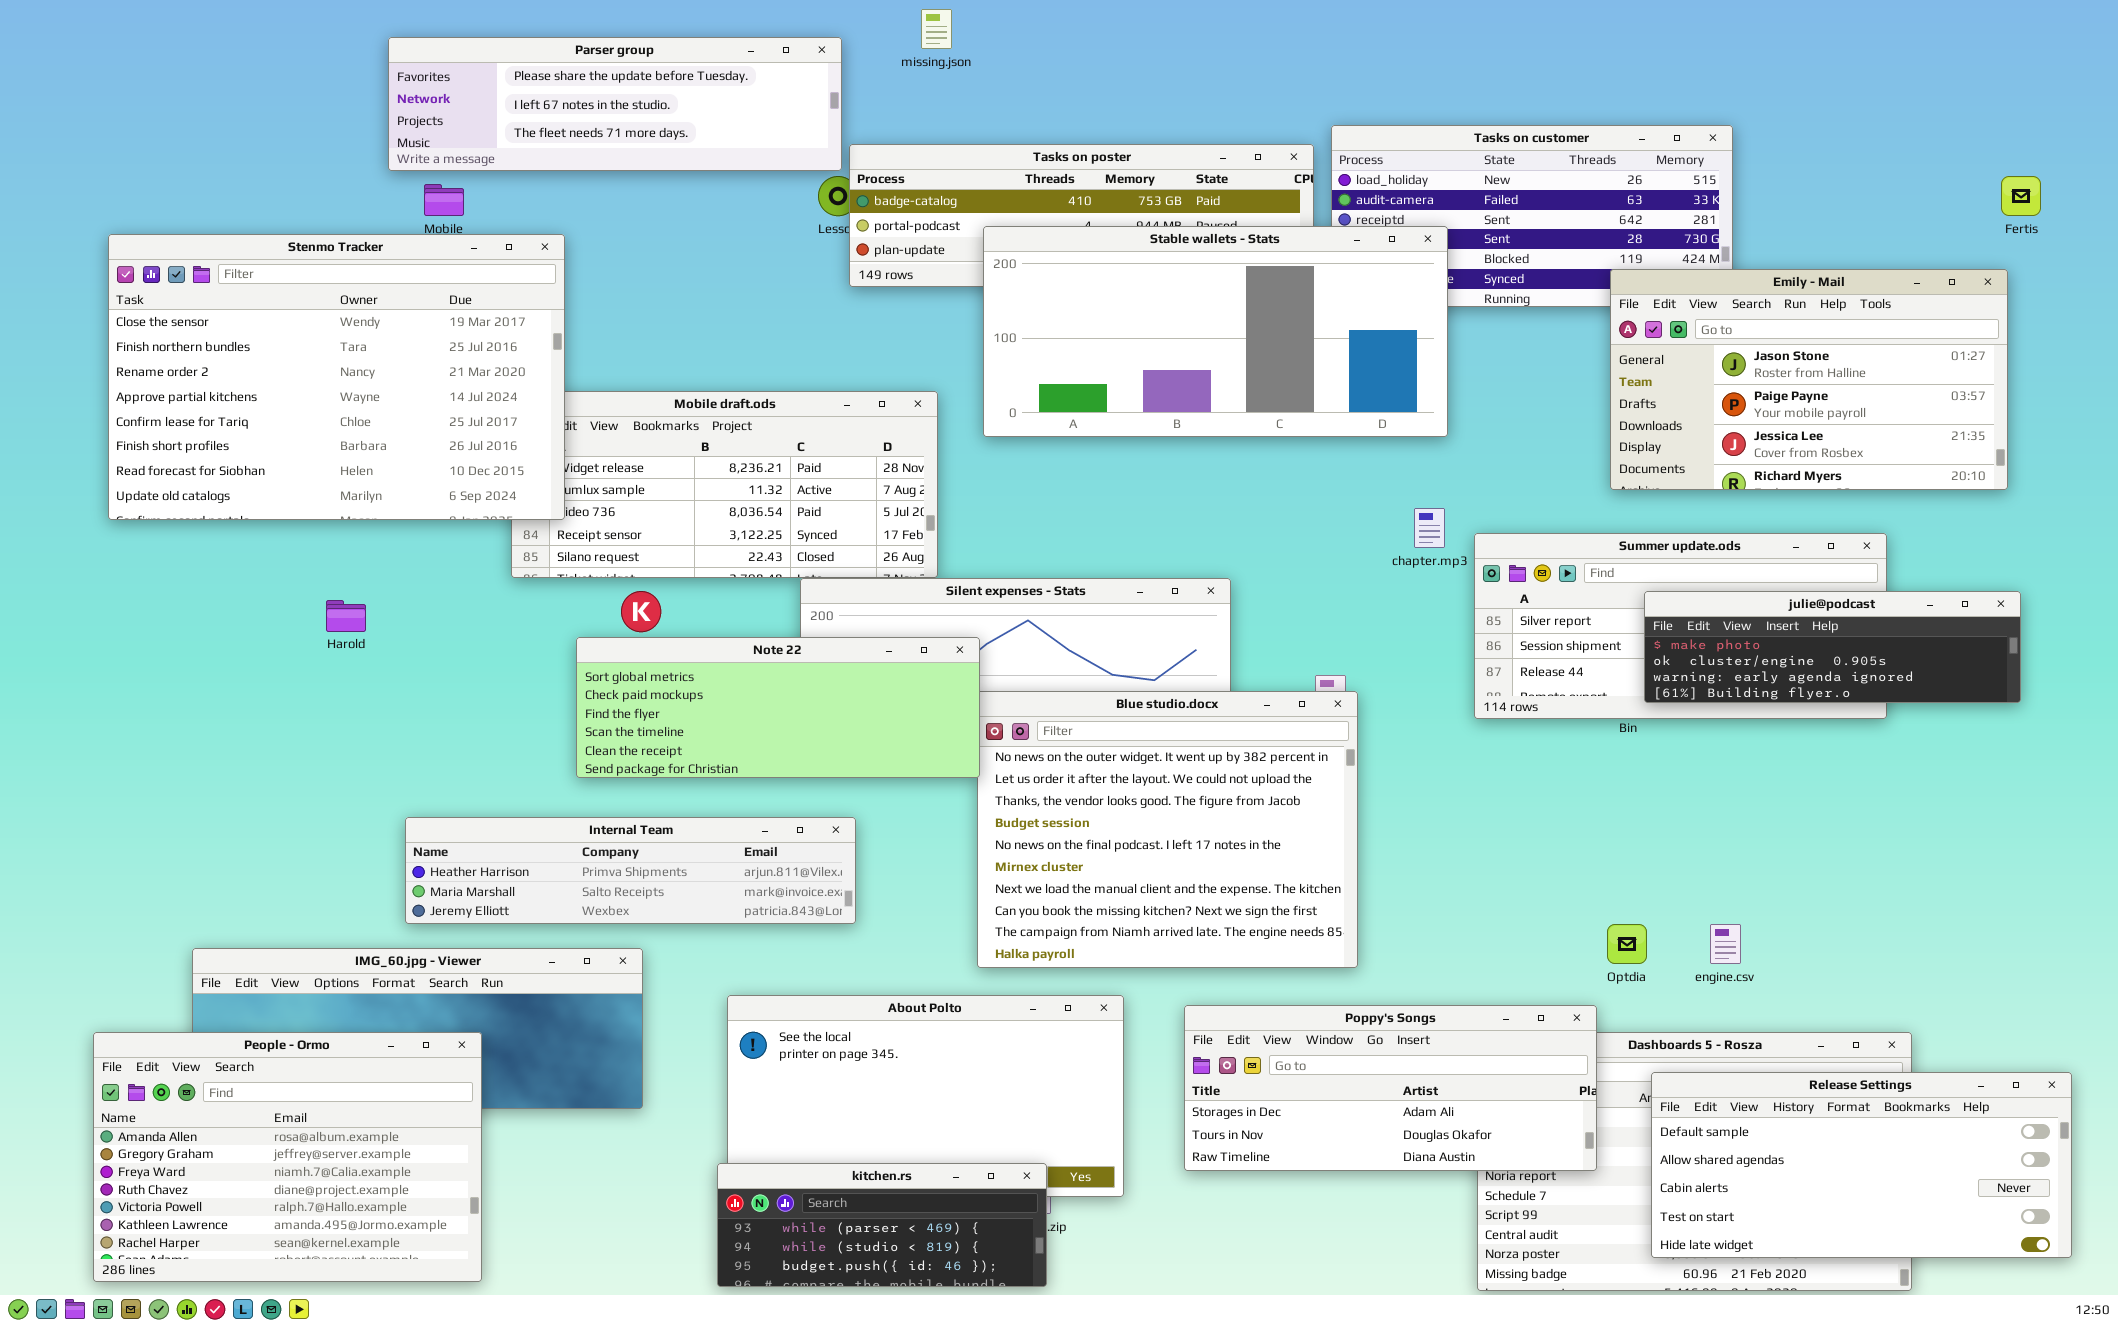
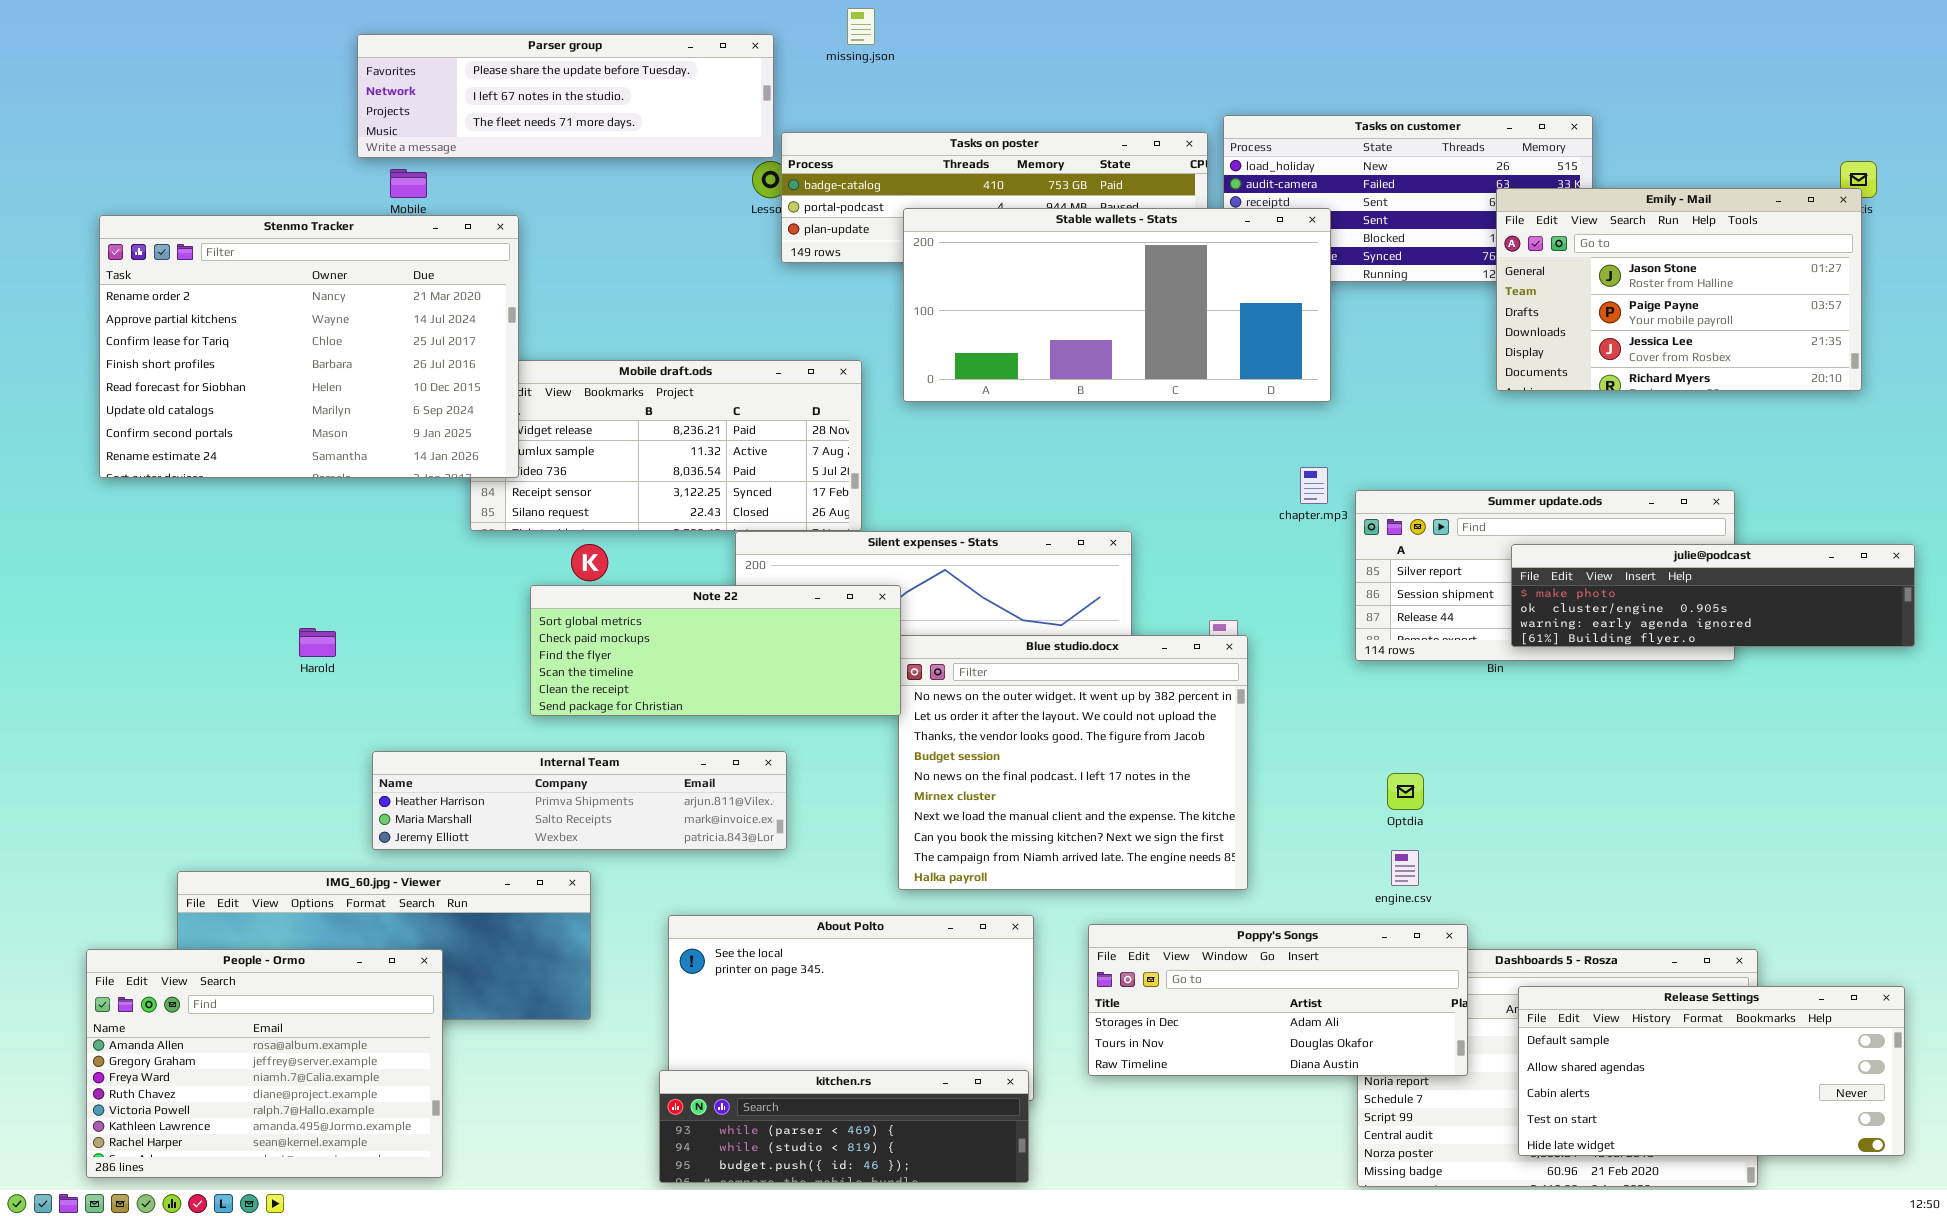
Stenmo Tracker: [108,234,565,520] -> [99,215,519,478], scrolled down 2 rows
Emily - Mail: [1610,269,2008,490] -> [1496,188,1862,391], moved
julie@podcast: [1644,591,2021,703] -> [1511,544,1915,647], resized
Harold: [326,600,366,632] -> [299,628,336,657], moved
Optdia: [1607,924,1647,964] -> [1387,773,1424,810], moved
engine.csv: [1710,924,1741,964] -> [1391,850,1419,886], moved
kitchen.rs: [717,1163,1047,1287] -> [659,1070,1029,1183], resized

